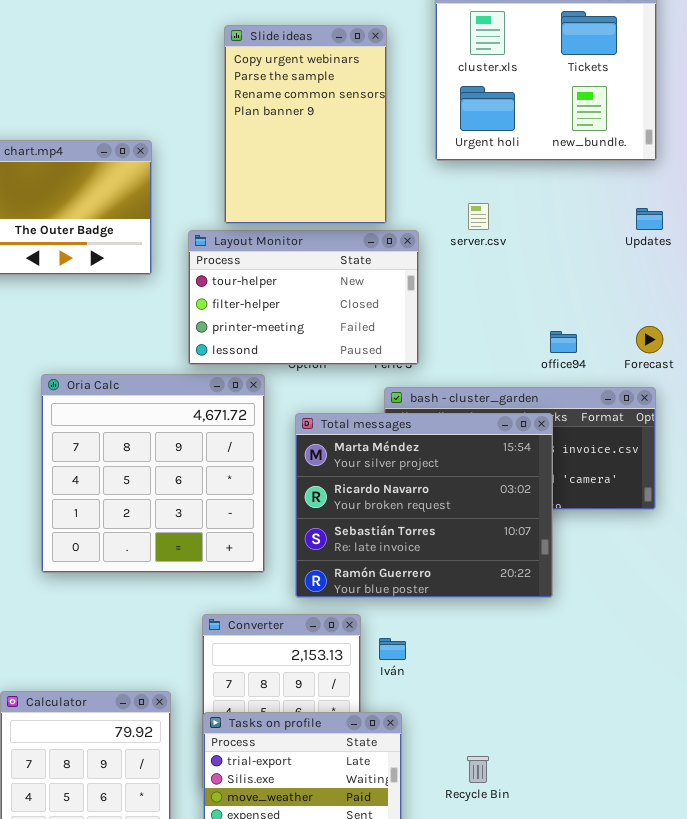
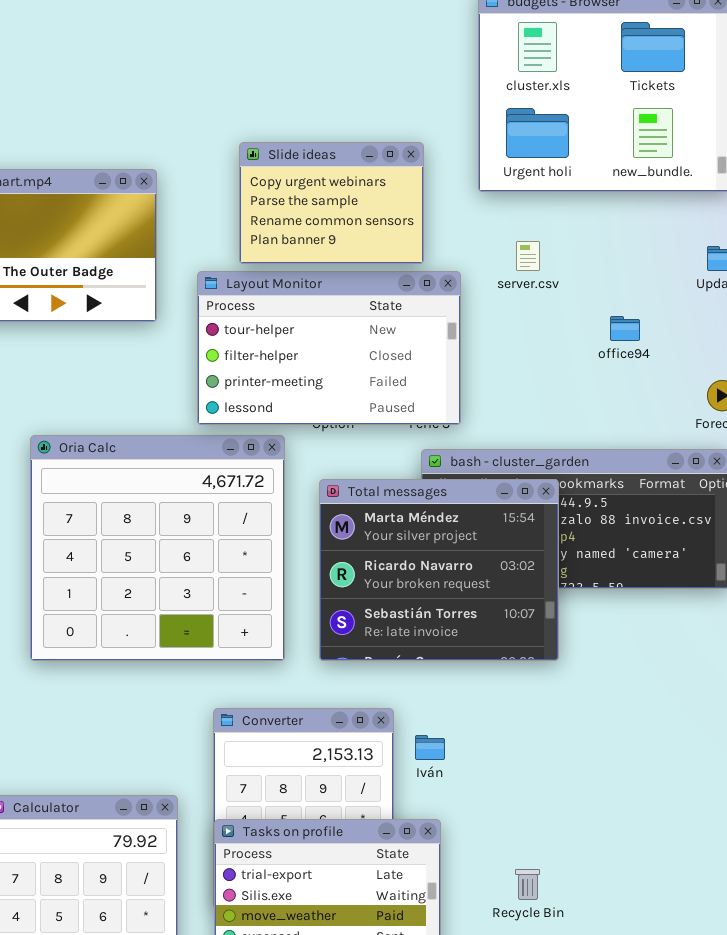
Slide ideas: [224,25,387,224] -> [239,142,424,264], resized
office94: [550,331,577,353] -> [610,316,640,341], moved
Total messages: [295,413,553,598] -> [319,479,559,661], resized

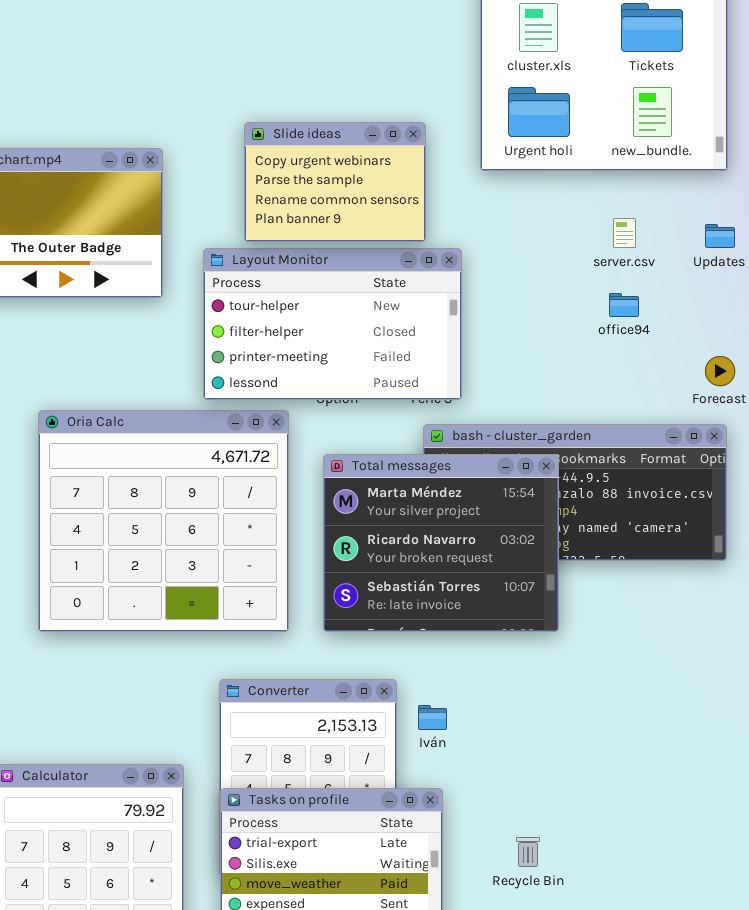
server.csv: [516,241,540,271] -> [613,218,636,248], moved

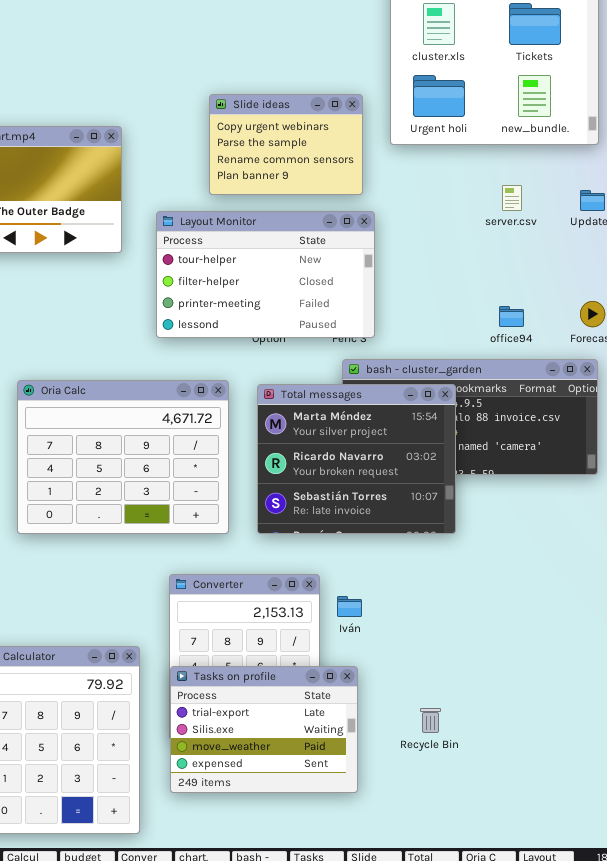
Slide ideas: [244,122,426,242] -> [209,94,363,195], moved
office94: [609,293,639,317] -> [499,306,524,327], moved
Oria Calc: [38,410,289,632] -> [17,380,229,534], resized

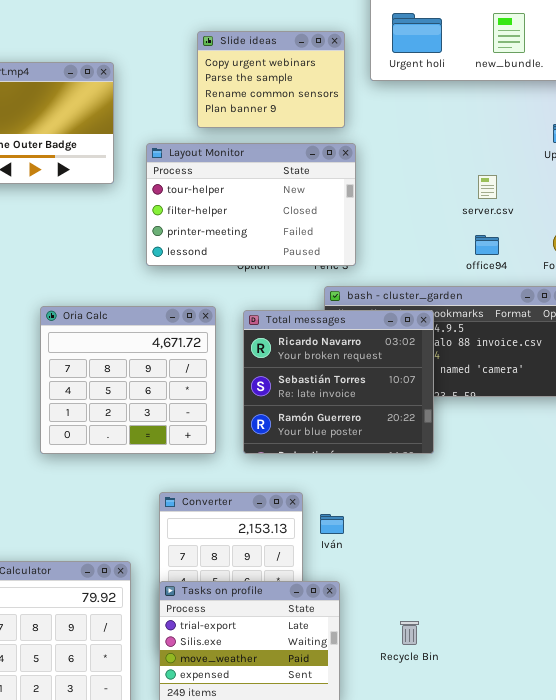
server.csv: [502,185,522,211] -> [478,175,497,199], moved
Oria Calc: [17,380,229,534] -> [40,306,216,454], resized
Total messages: [257,384,456,534] -> [243,310,434,454], scrolled down 1 row

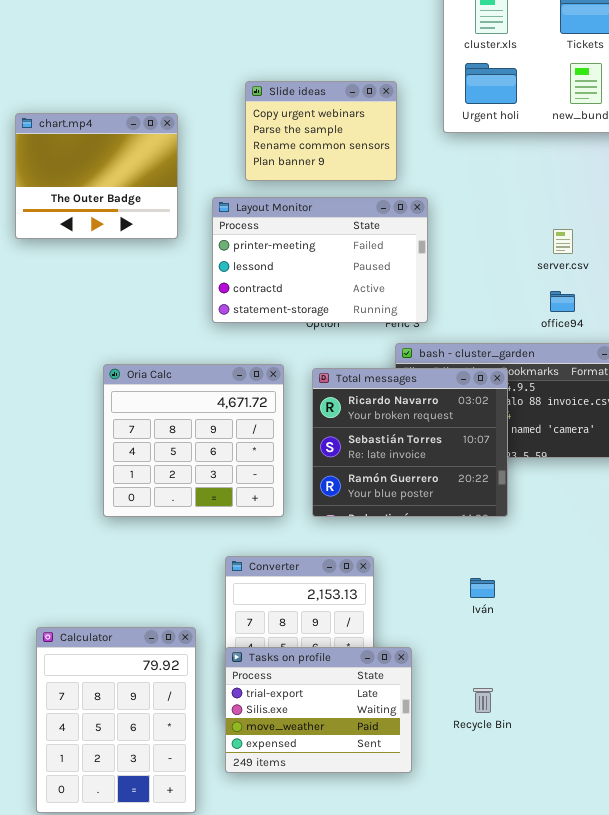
Slide ideas: [197,31,345,128] -> [245,81,397,181], moved
Layout Monitor: [146,143,356,266] -> [212,197,428,323], scrolled down 2 rows
Iván: [320,514,344,534] -> [470,578,495,598], moved

